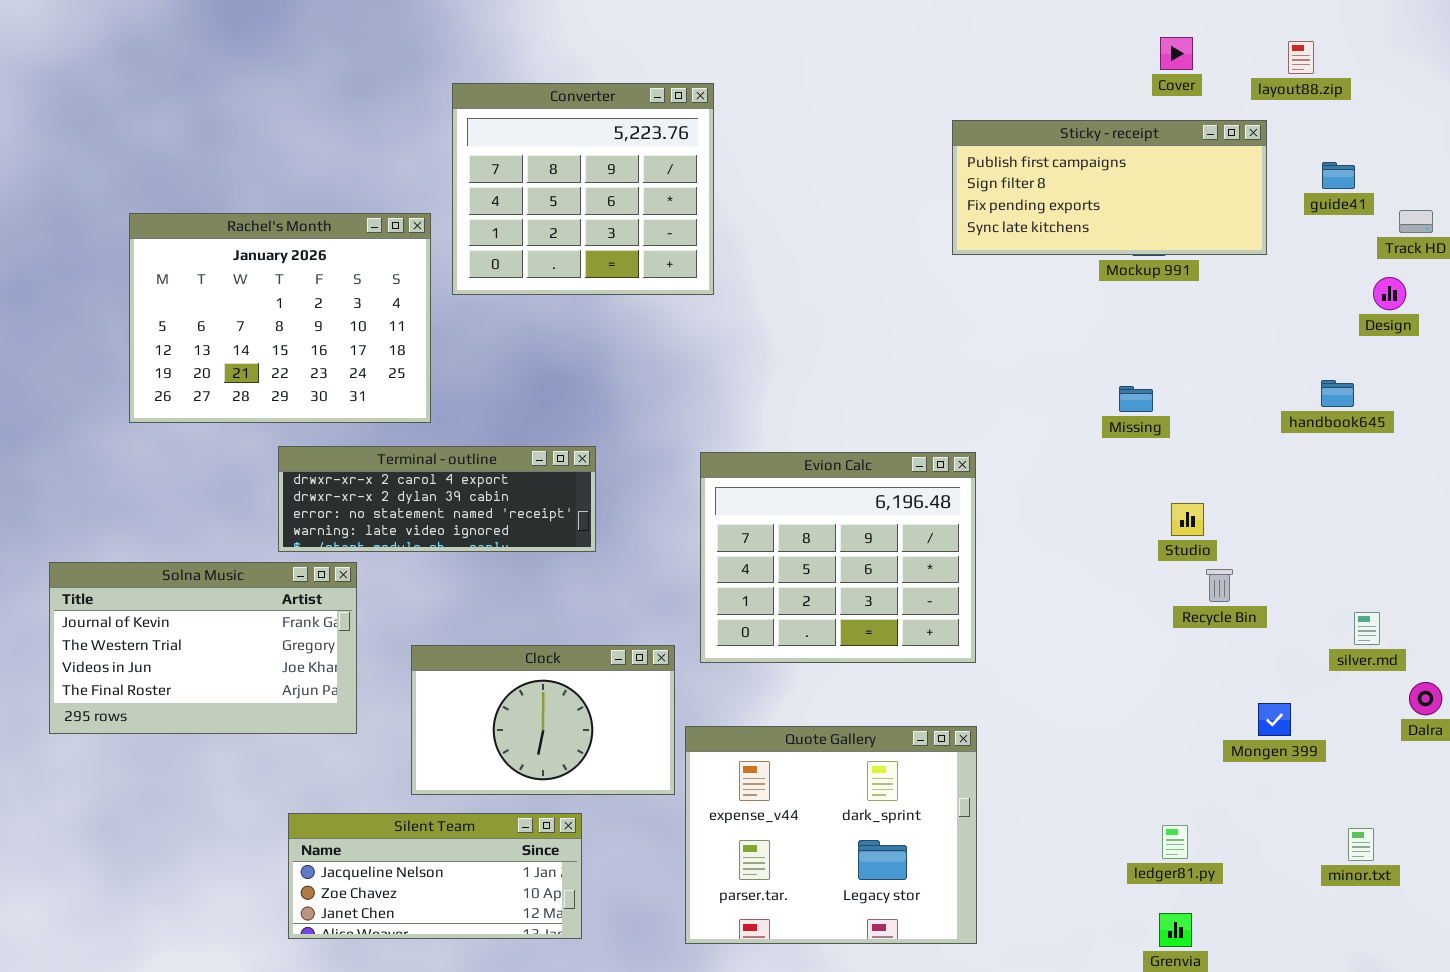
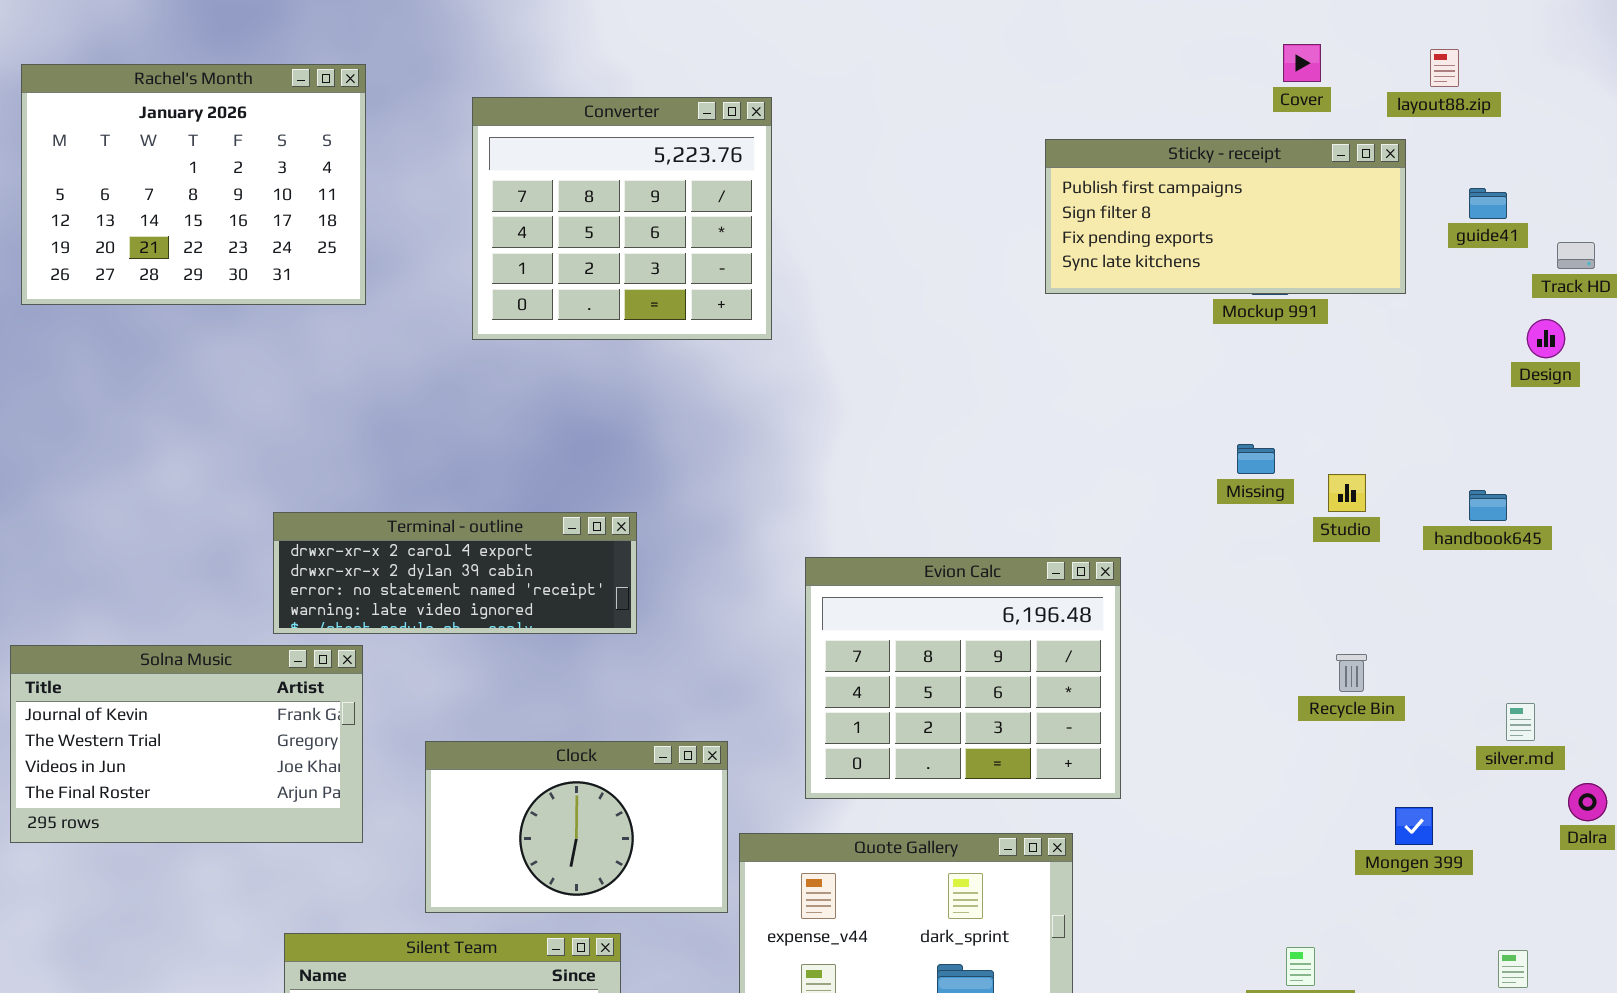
Rachel's Month: [129,213,431,423] -> [21,64,366,305], moved
handbook645: [1321,380,1354,407] -> [1469,490,1507,521], moved
Evion Calc: [700,452,976,663] -> [805,557,1121,799], moved
Studio: [1171,503,1204,536] -> [1328,474,1366,512], moved

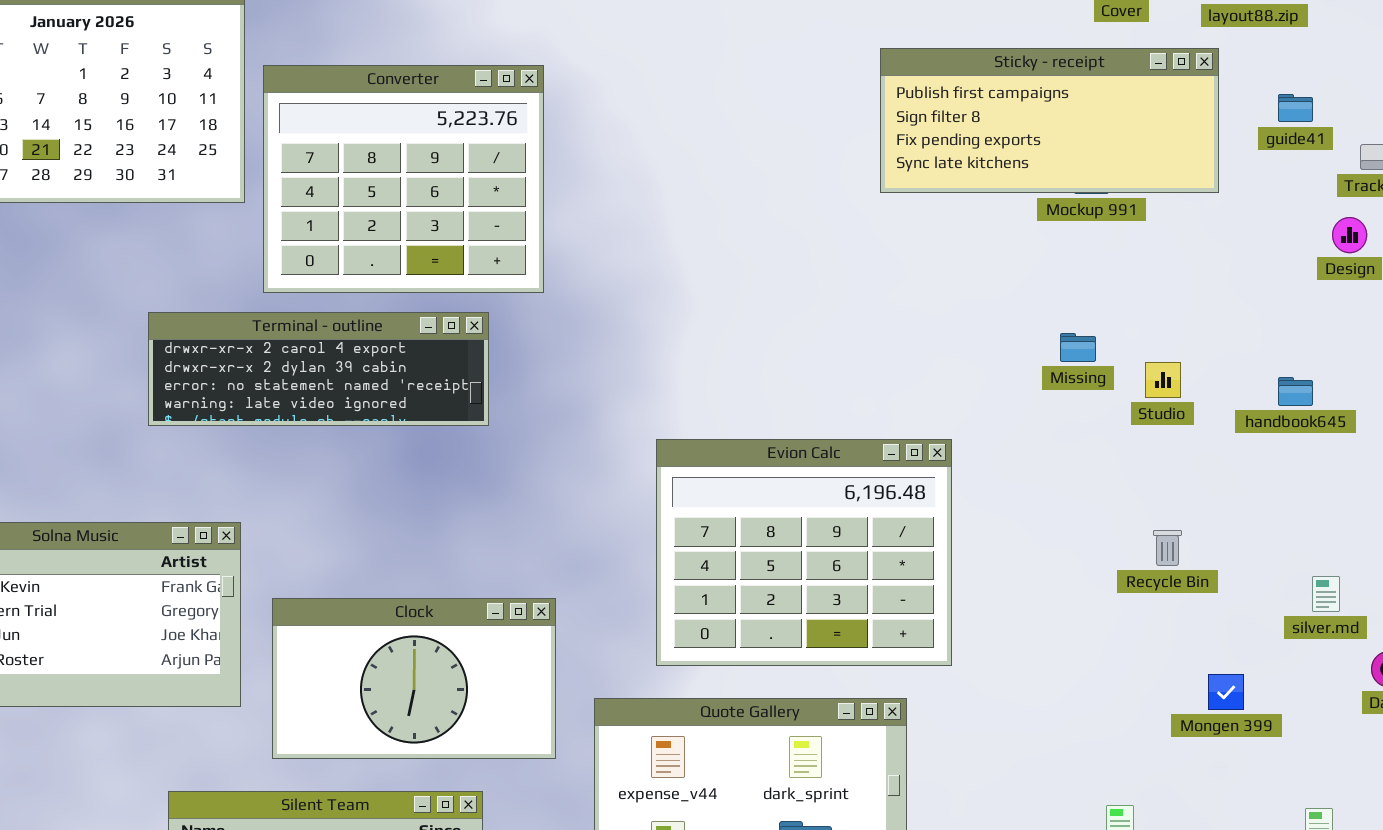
Converter: [472,97,772,340] -> [263,65,544,293], moved
Terminal - outline: [273,512,637,634] -> [148,312,489,426], moved
Clock: [425,741,728,913] -> [272,598,556,759], moved

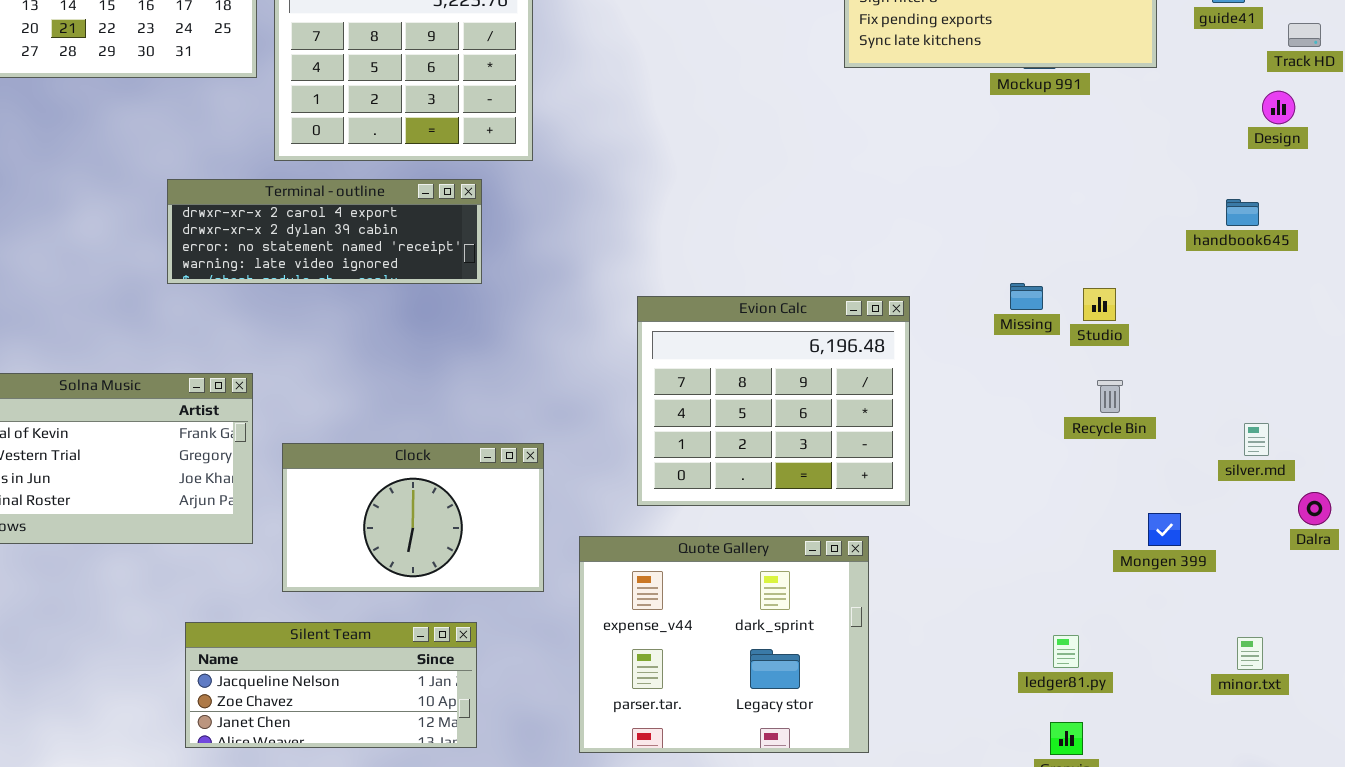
Missing: [1060,333,1096,362] -> [1010,283,1043,310], moved
Studio: [1145,362,1181,398] -> [1083,288,1116,321], moved
handbook645: [1278,377,1313,406] -> [1226,199,1259,226], moved

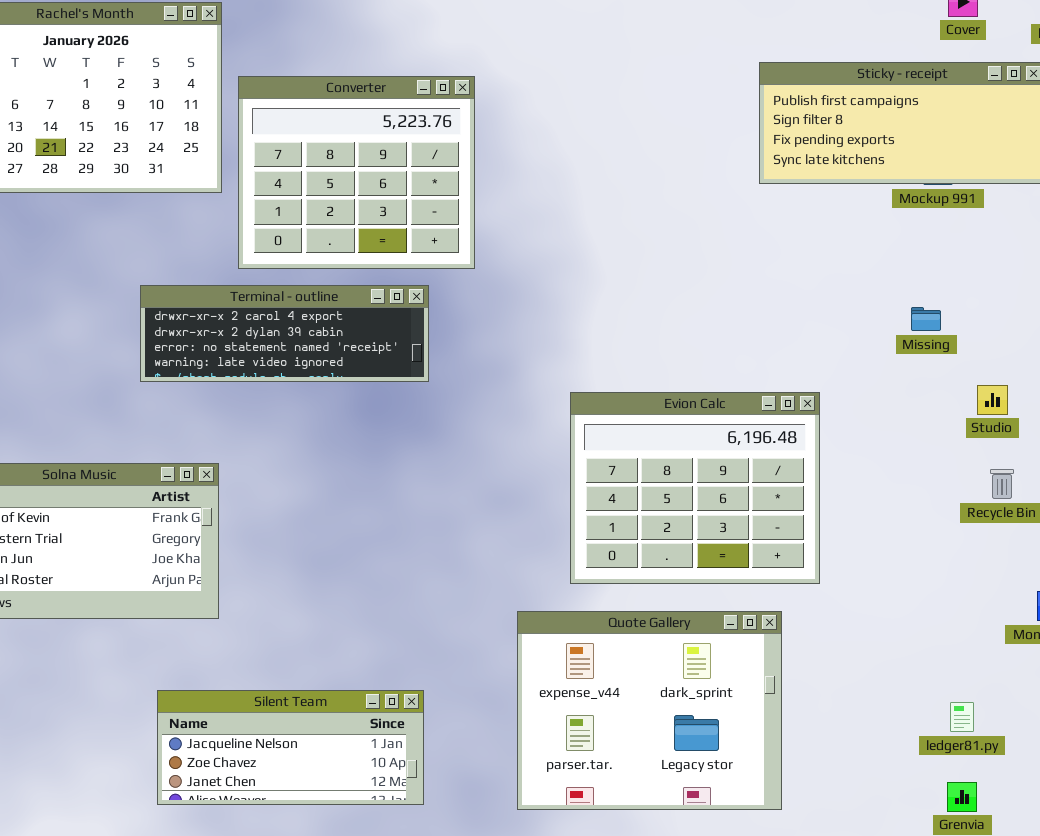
Missing: [1010,283,1043,310] -> [911,307,941,331], moved
Clock: [282,443,544,592] -> none, closed

